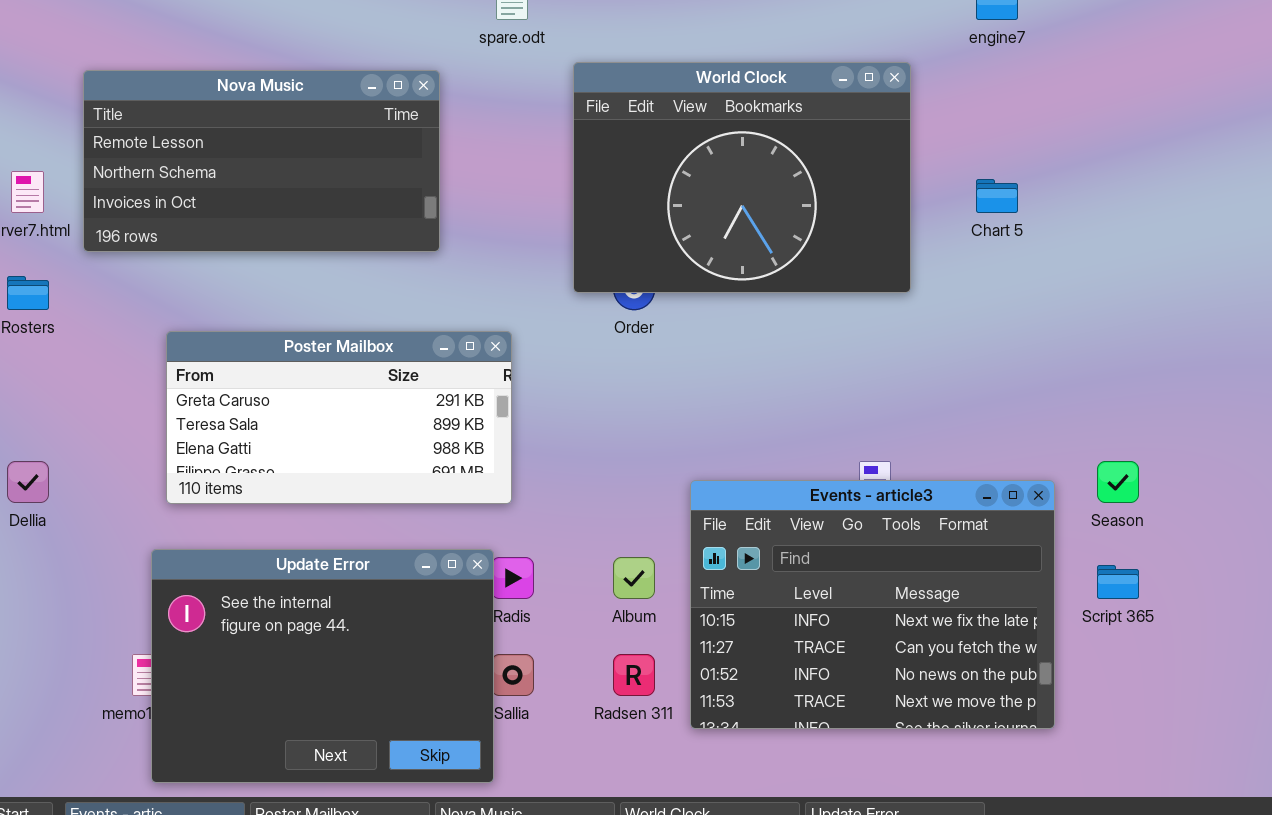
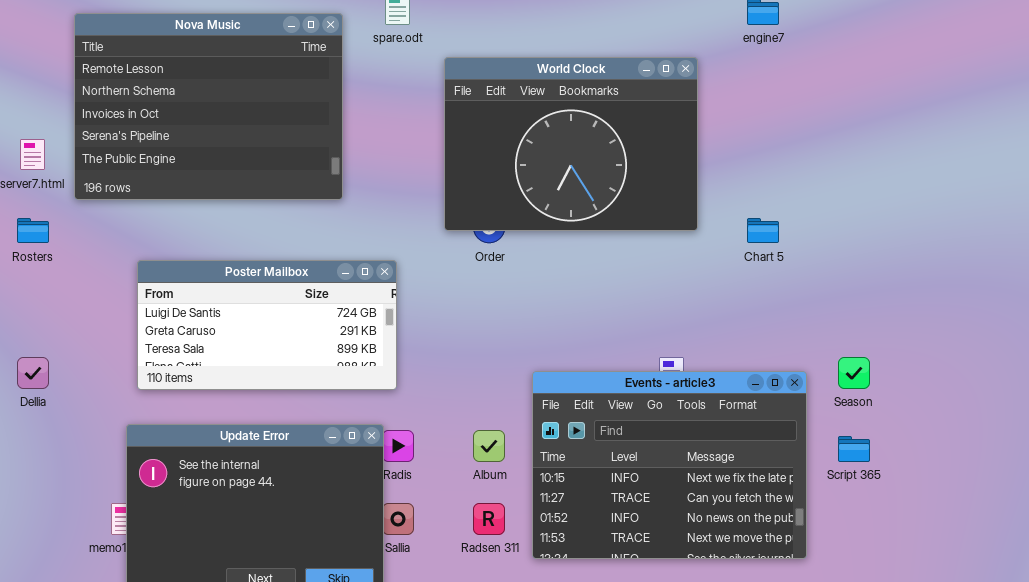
Nova Music: [83,70,440,252] -> [74,13,343,200], resized
Chart 5: [976,179,1018,213] -> [747,218,779,243], moved
Poster Mailbox: [166,331,512,504] -> [137,260,397,390], scrolled up 1 row

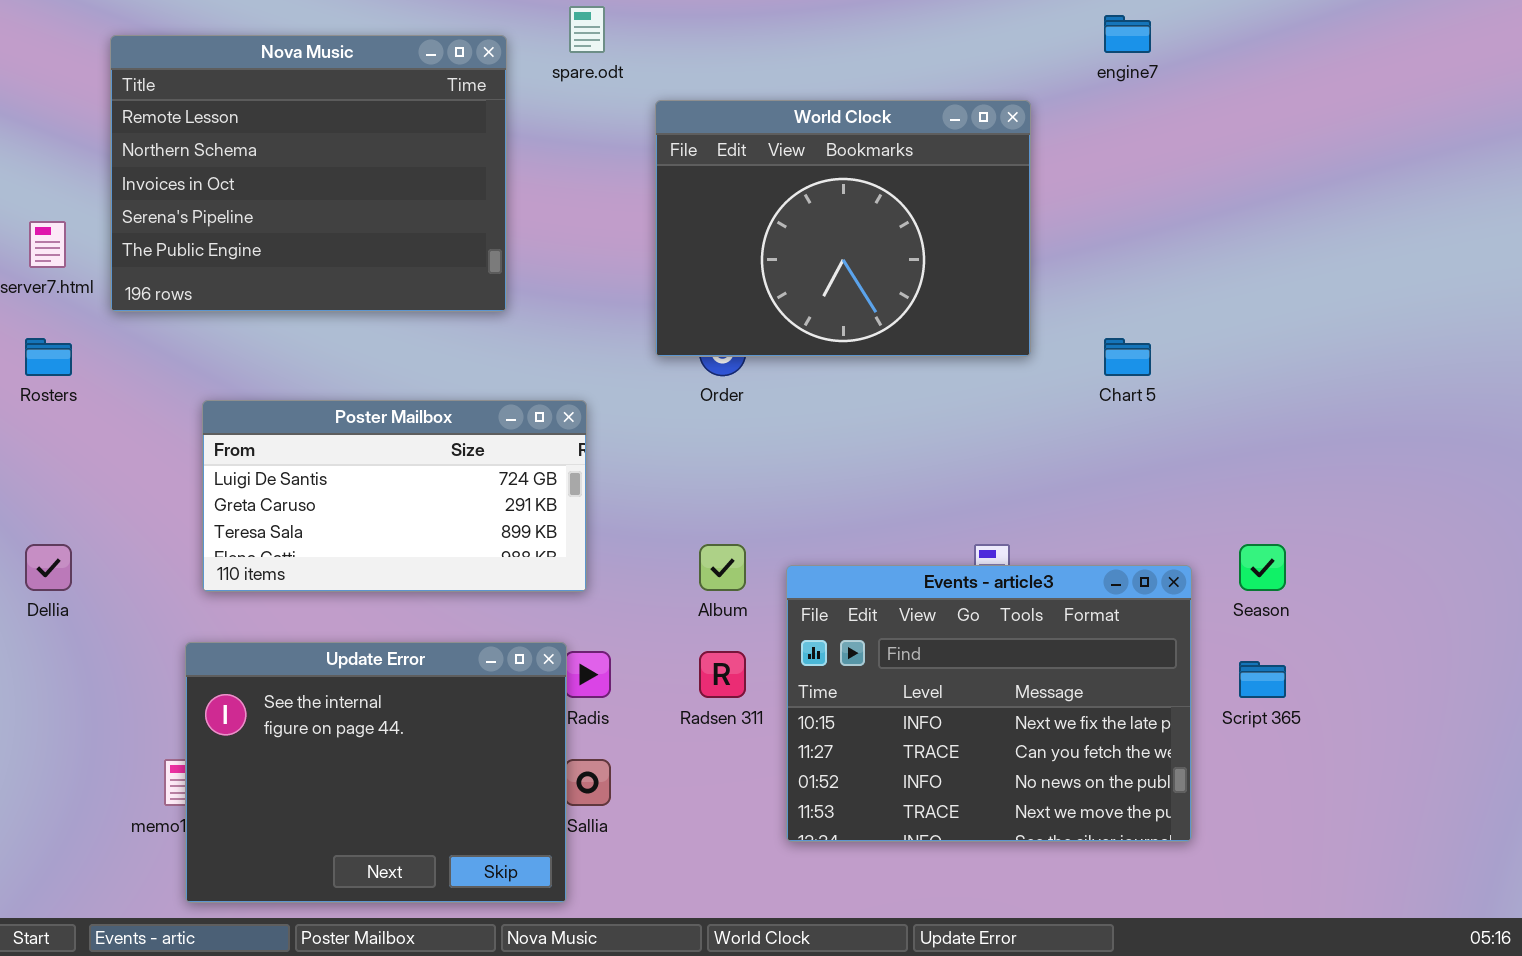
Album: [473,430,505,462] -> [699,544,746,591], moved
Radsen 311: [473,503,505,535] -> [699,651,746,698], moved

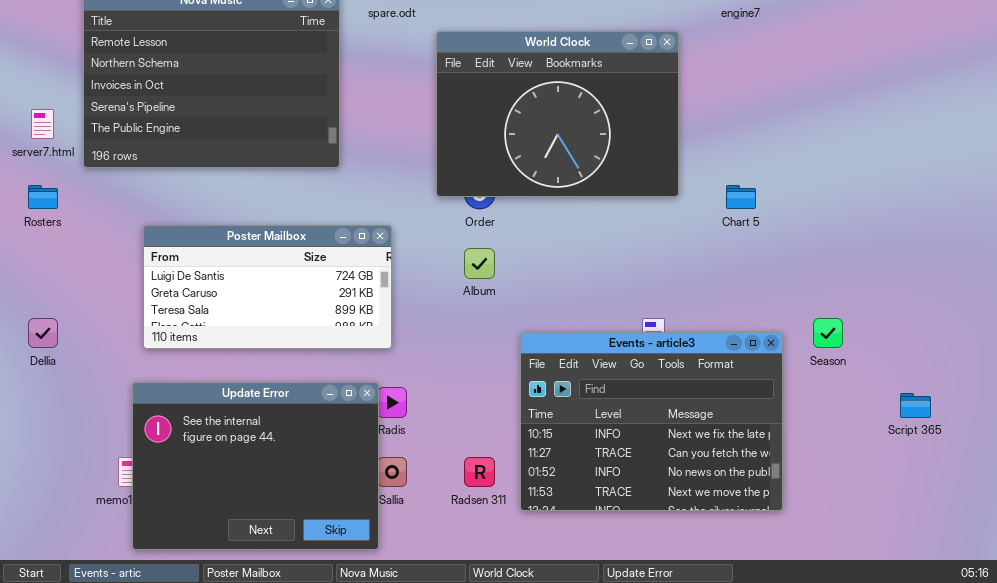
Album: [699,544,746,591] -> [464,248,495,279], moved
Radsen 311: [699,651,746,698] -> [464,457,495,487], moved
Script 365: [1239,661,1286,698] -> [900,393,931,418], moved

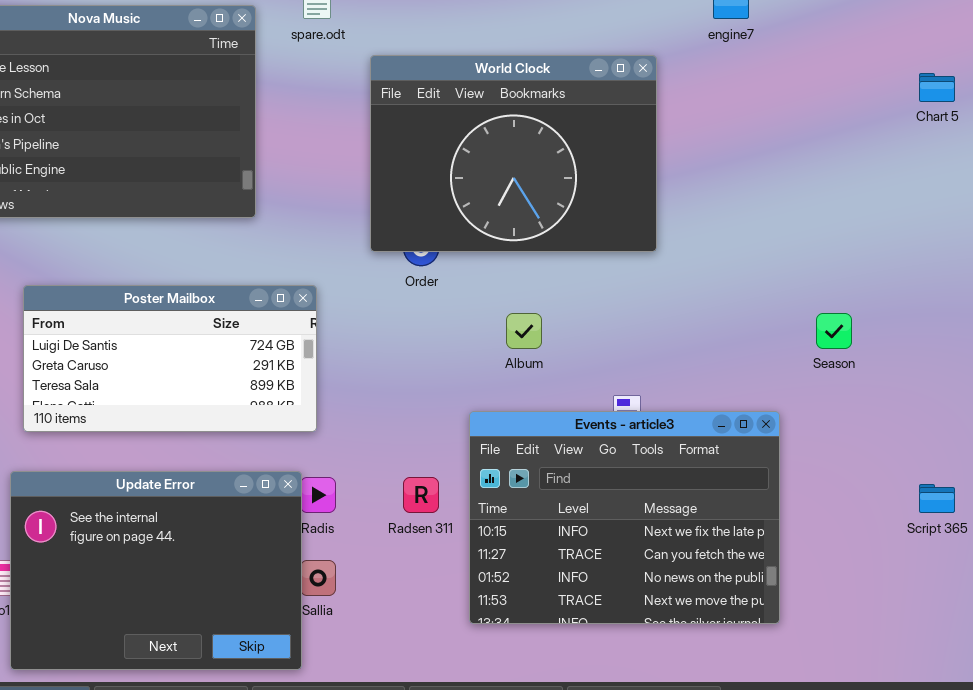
Chart 5: [726,185,756,209] -> [919,73,955,102], moved
Album: [464,248,495,279] -> [506,313,542,349], moved
Season: [813,318,843,348] -> [816,313,852,349], moved
Radsen 311: [464,457,495,487] -> [403,477,439,513], moved

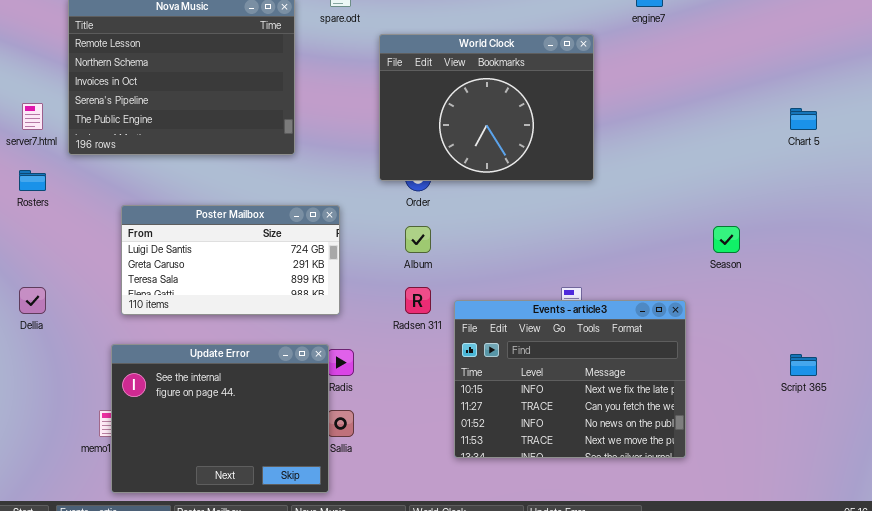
Chart 5: [919,73,955,102] -> [790,108,817,130], moved
Album: [506,313,542,349] -> [405,226,431,253], moved
Radsen 311: [403,477,439,513] -> [405,287,431,314], moved

